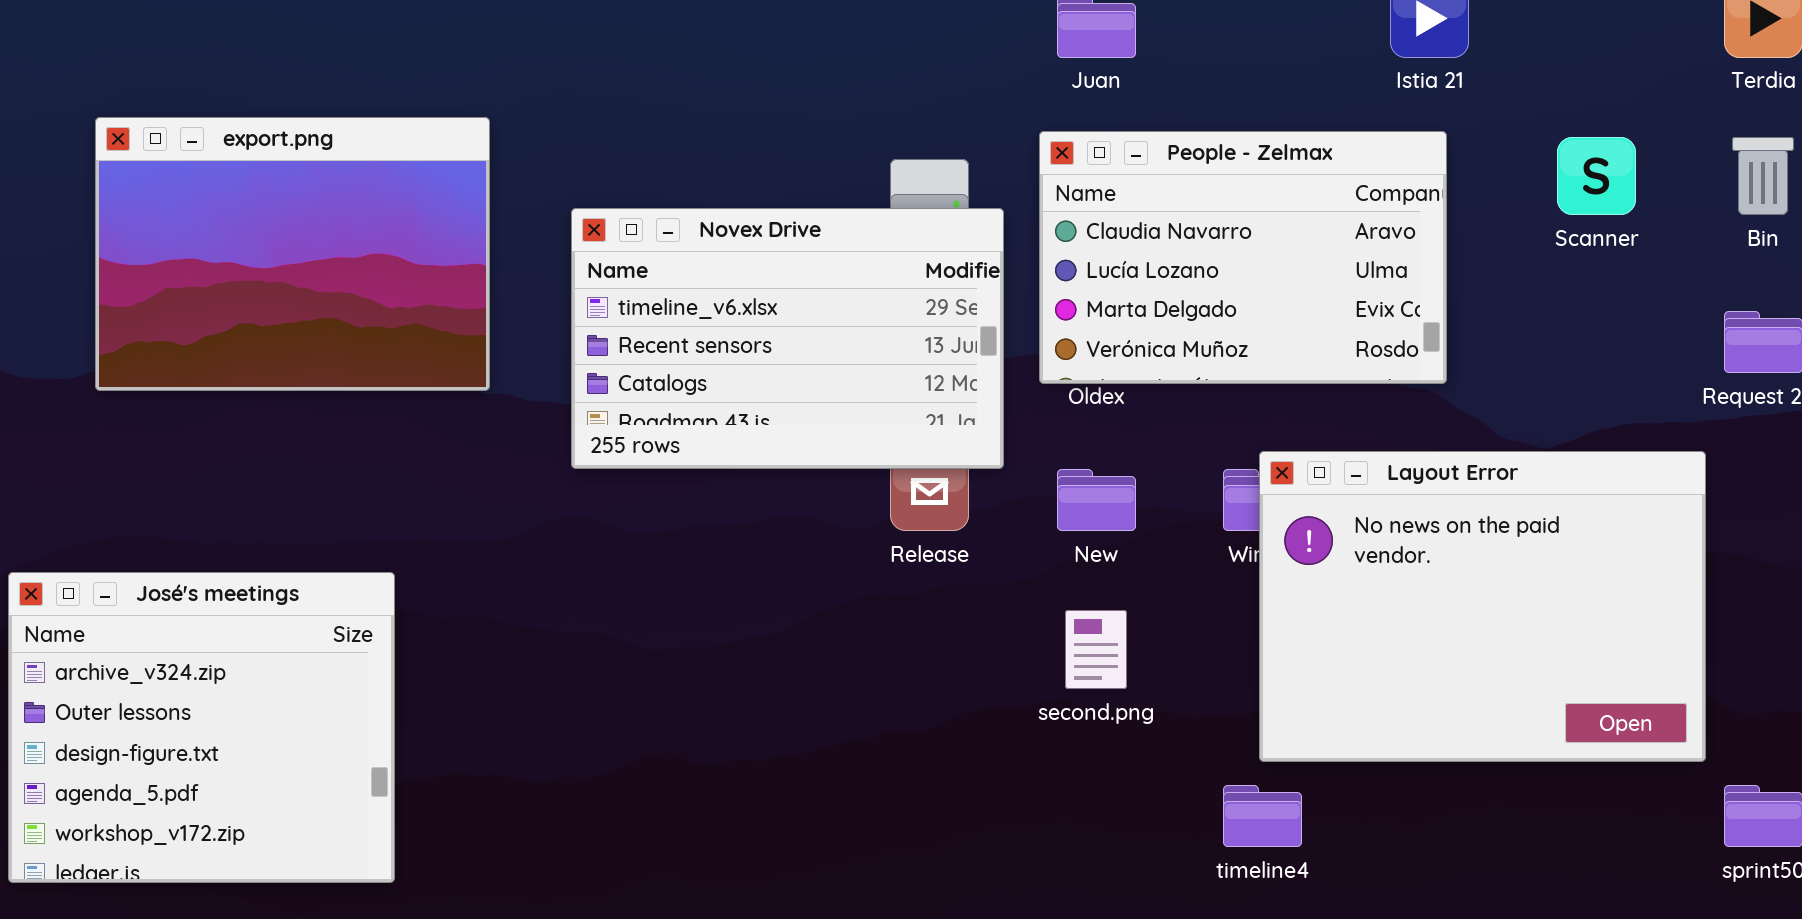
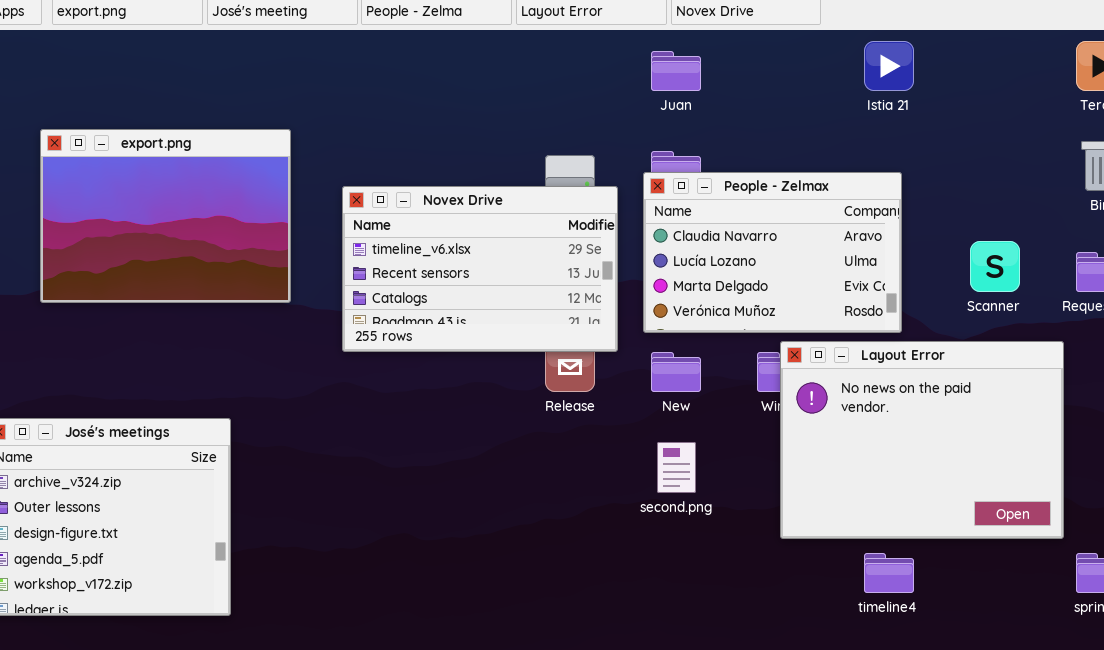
People - Zelmax: [1039,131,1447,384] -> [643,172,902,333], moved
Scanner: [1557,137,1636,215] -> [970,241,1020,292], moved
timeline4: [1223,785,1302,847] -> [864,553,914,593], moved

